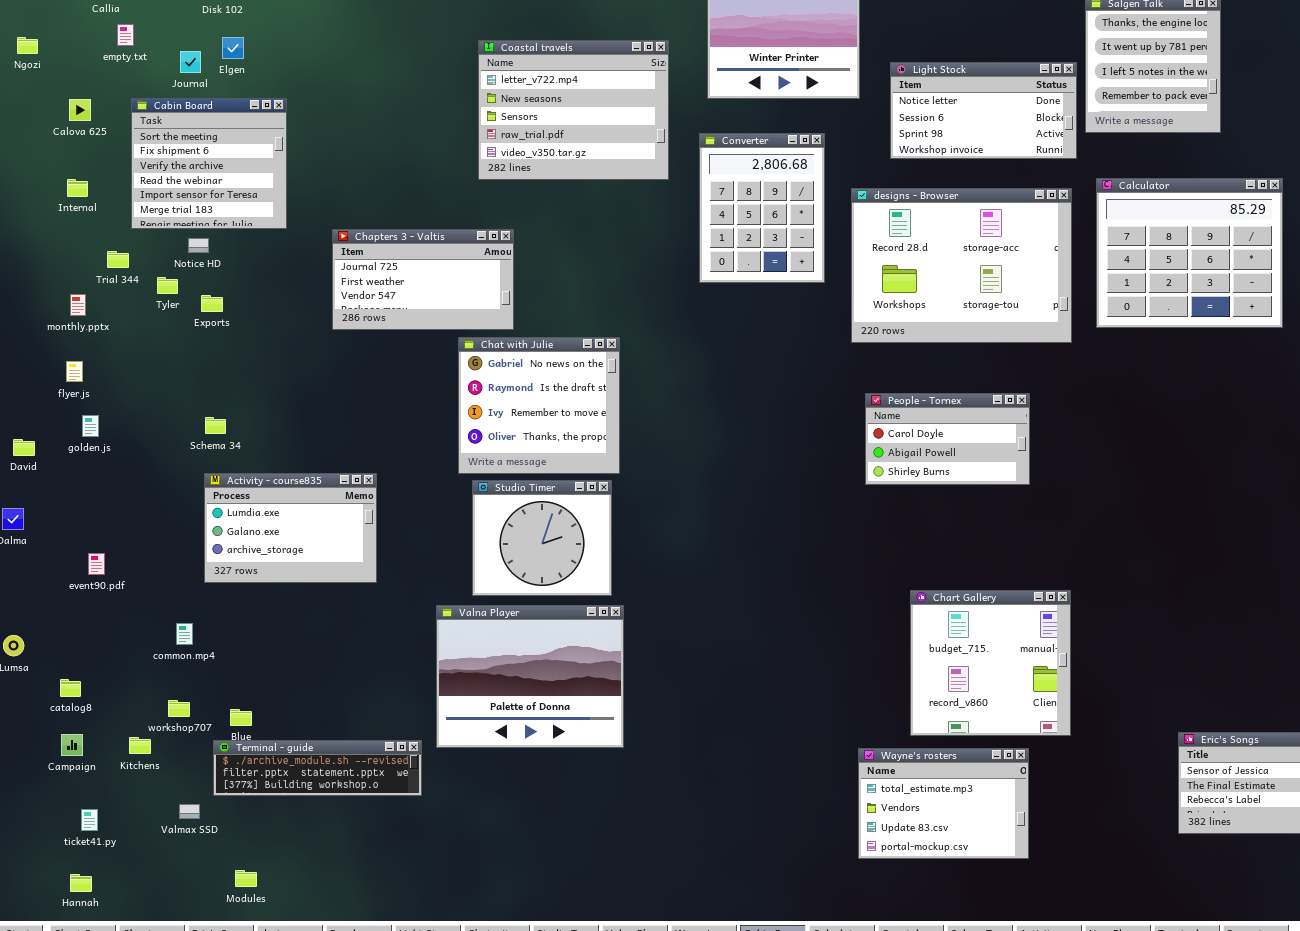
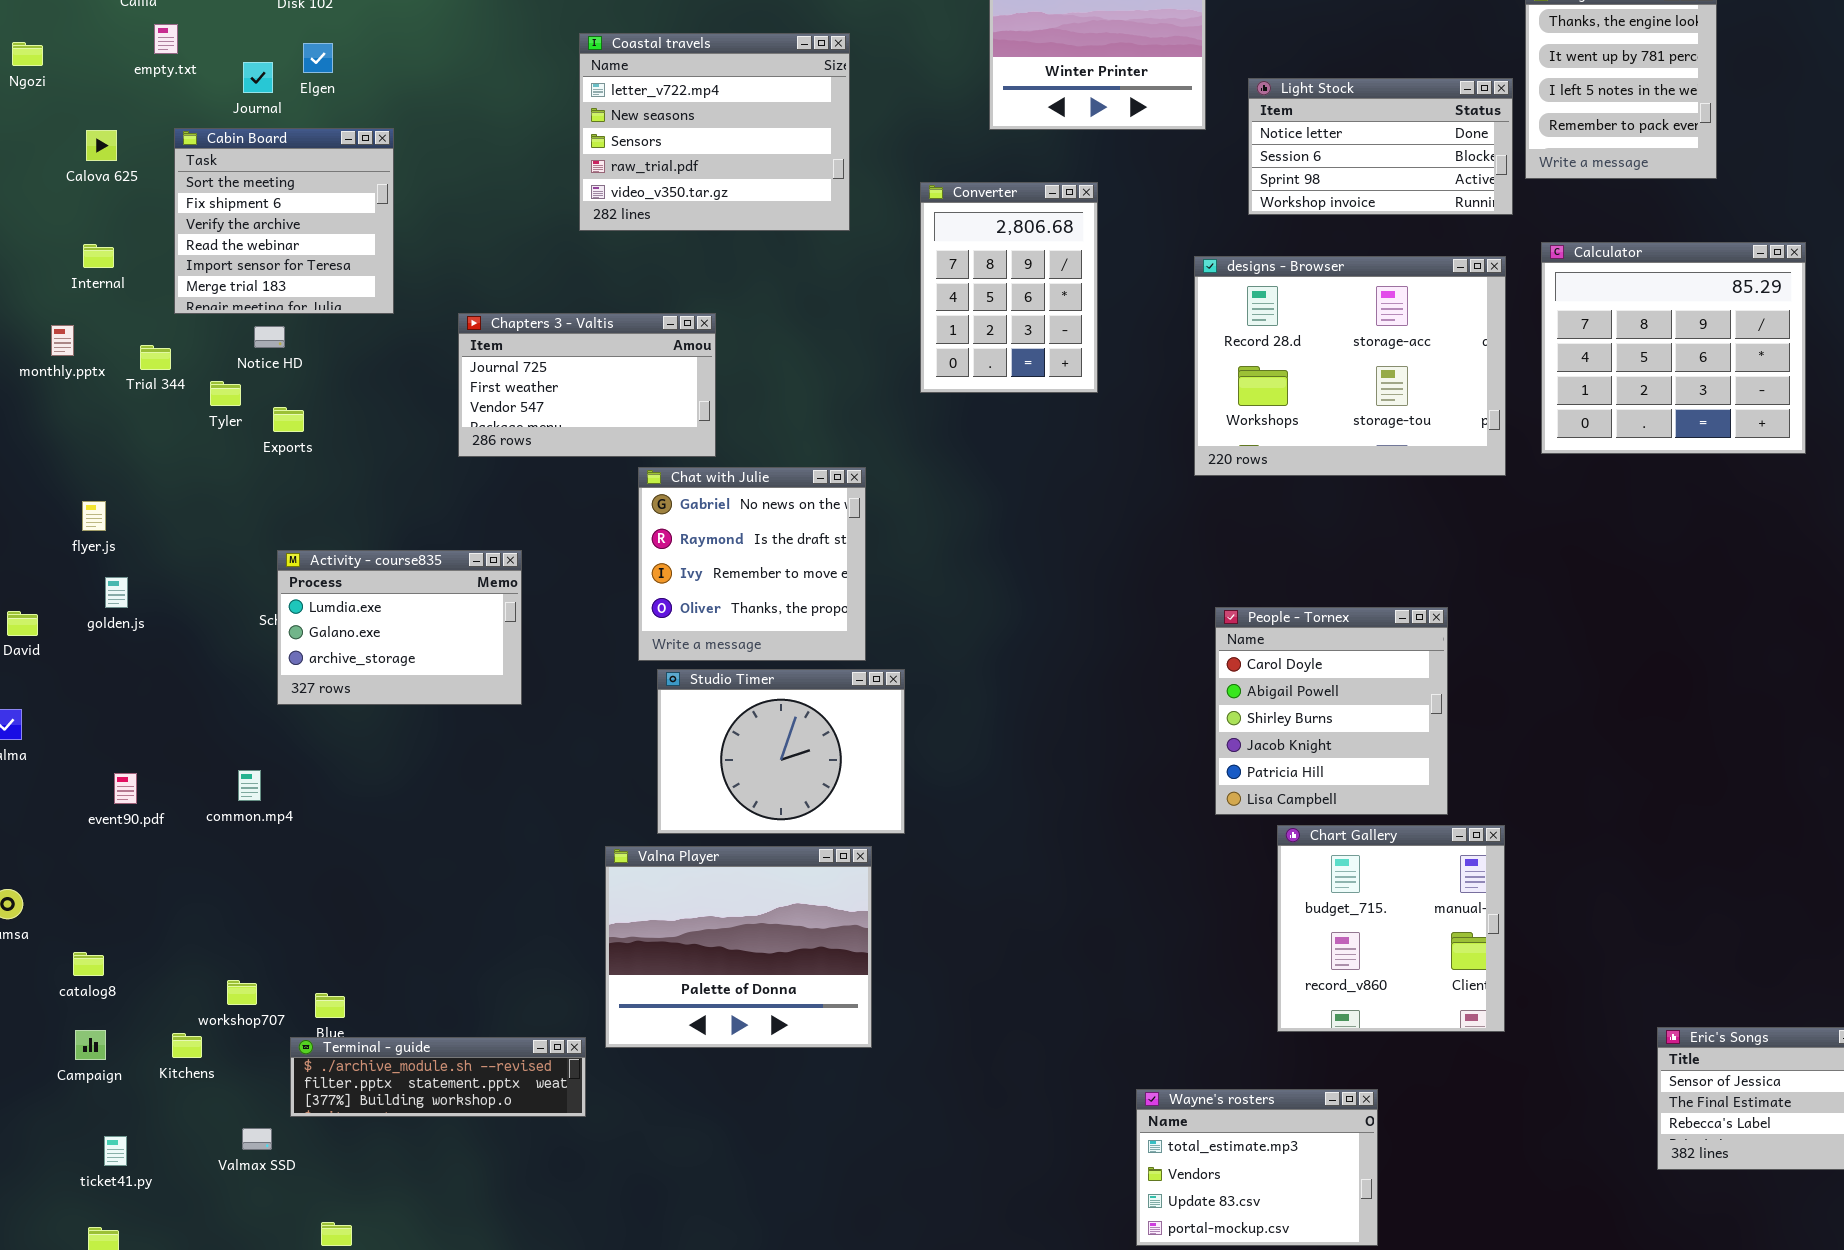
Coastal travels: [478,40,669,180] -> [579,33,850,231], moved
Converter: [699,133,825,283] -> [920,182,1098,393], moved
monthly.pptx: [70,294,86,316] -> [51,325,74,356], moved
People - Tornex: [865,393,1030,485] -> [1215,607,1448,815], moved, resized
Activity - course835: [204,473,377,583] -> [277,550,522,705], moved
Studio Timer: [472,480,612,596] -> [657,669,905,834], resized
common.mp4: [176,623,193,645] -> [238,770,261,801], moved
Wayne's rosters: [858,748,1029,859] -> [1136,1089,1378,1246], moved

